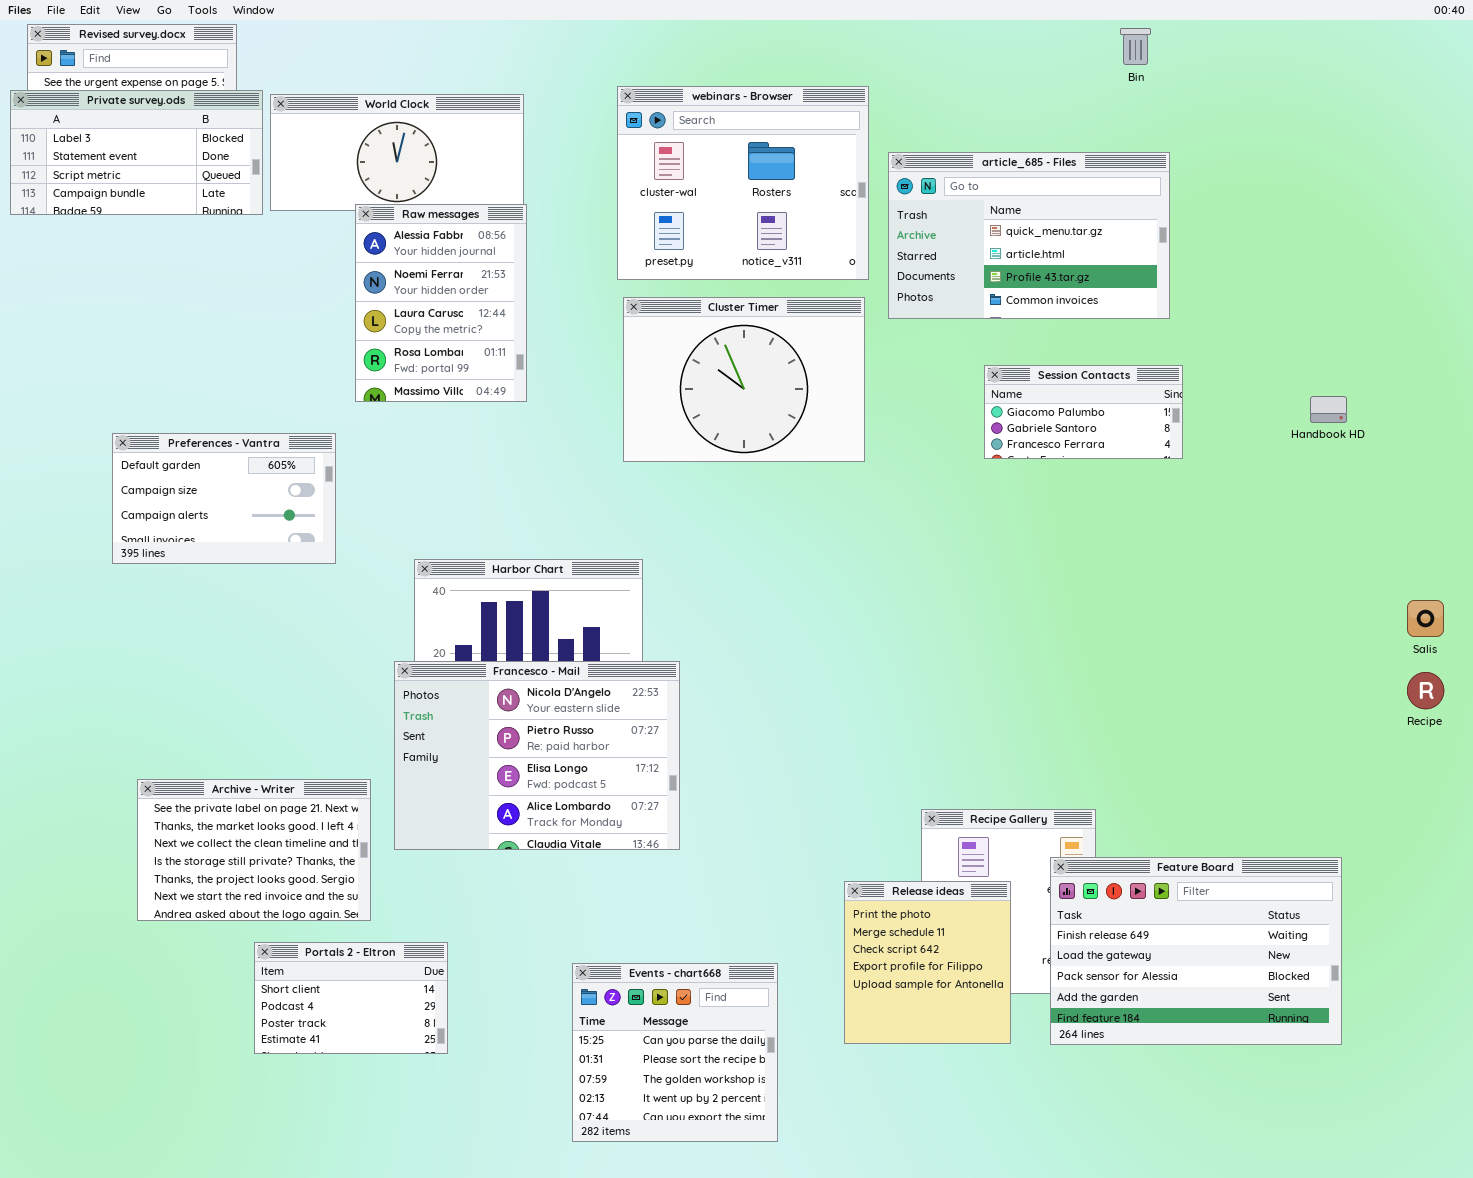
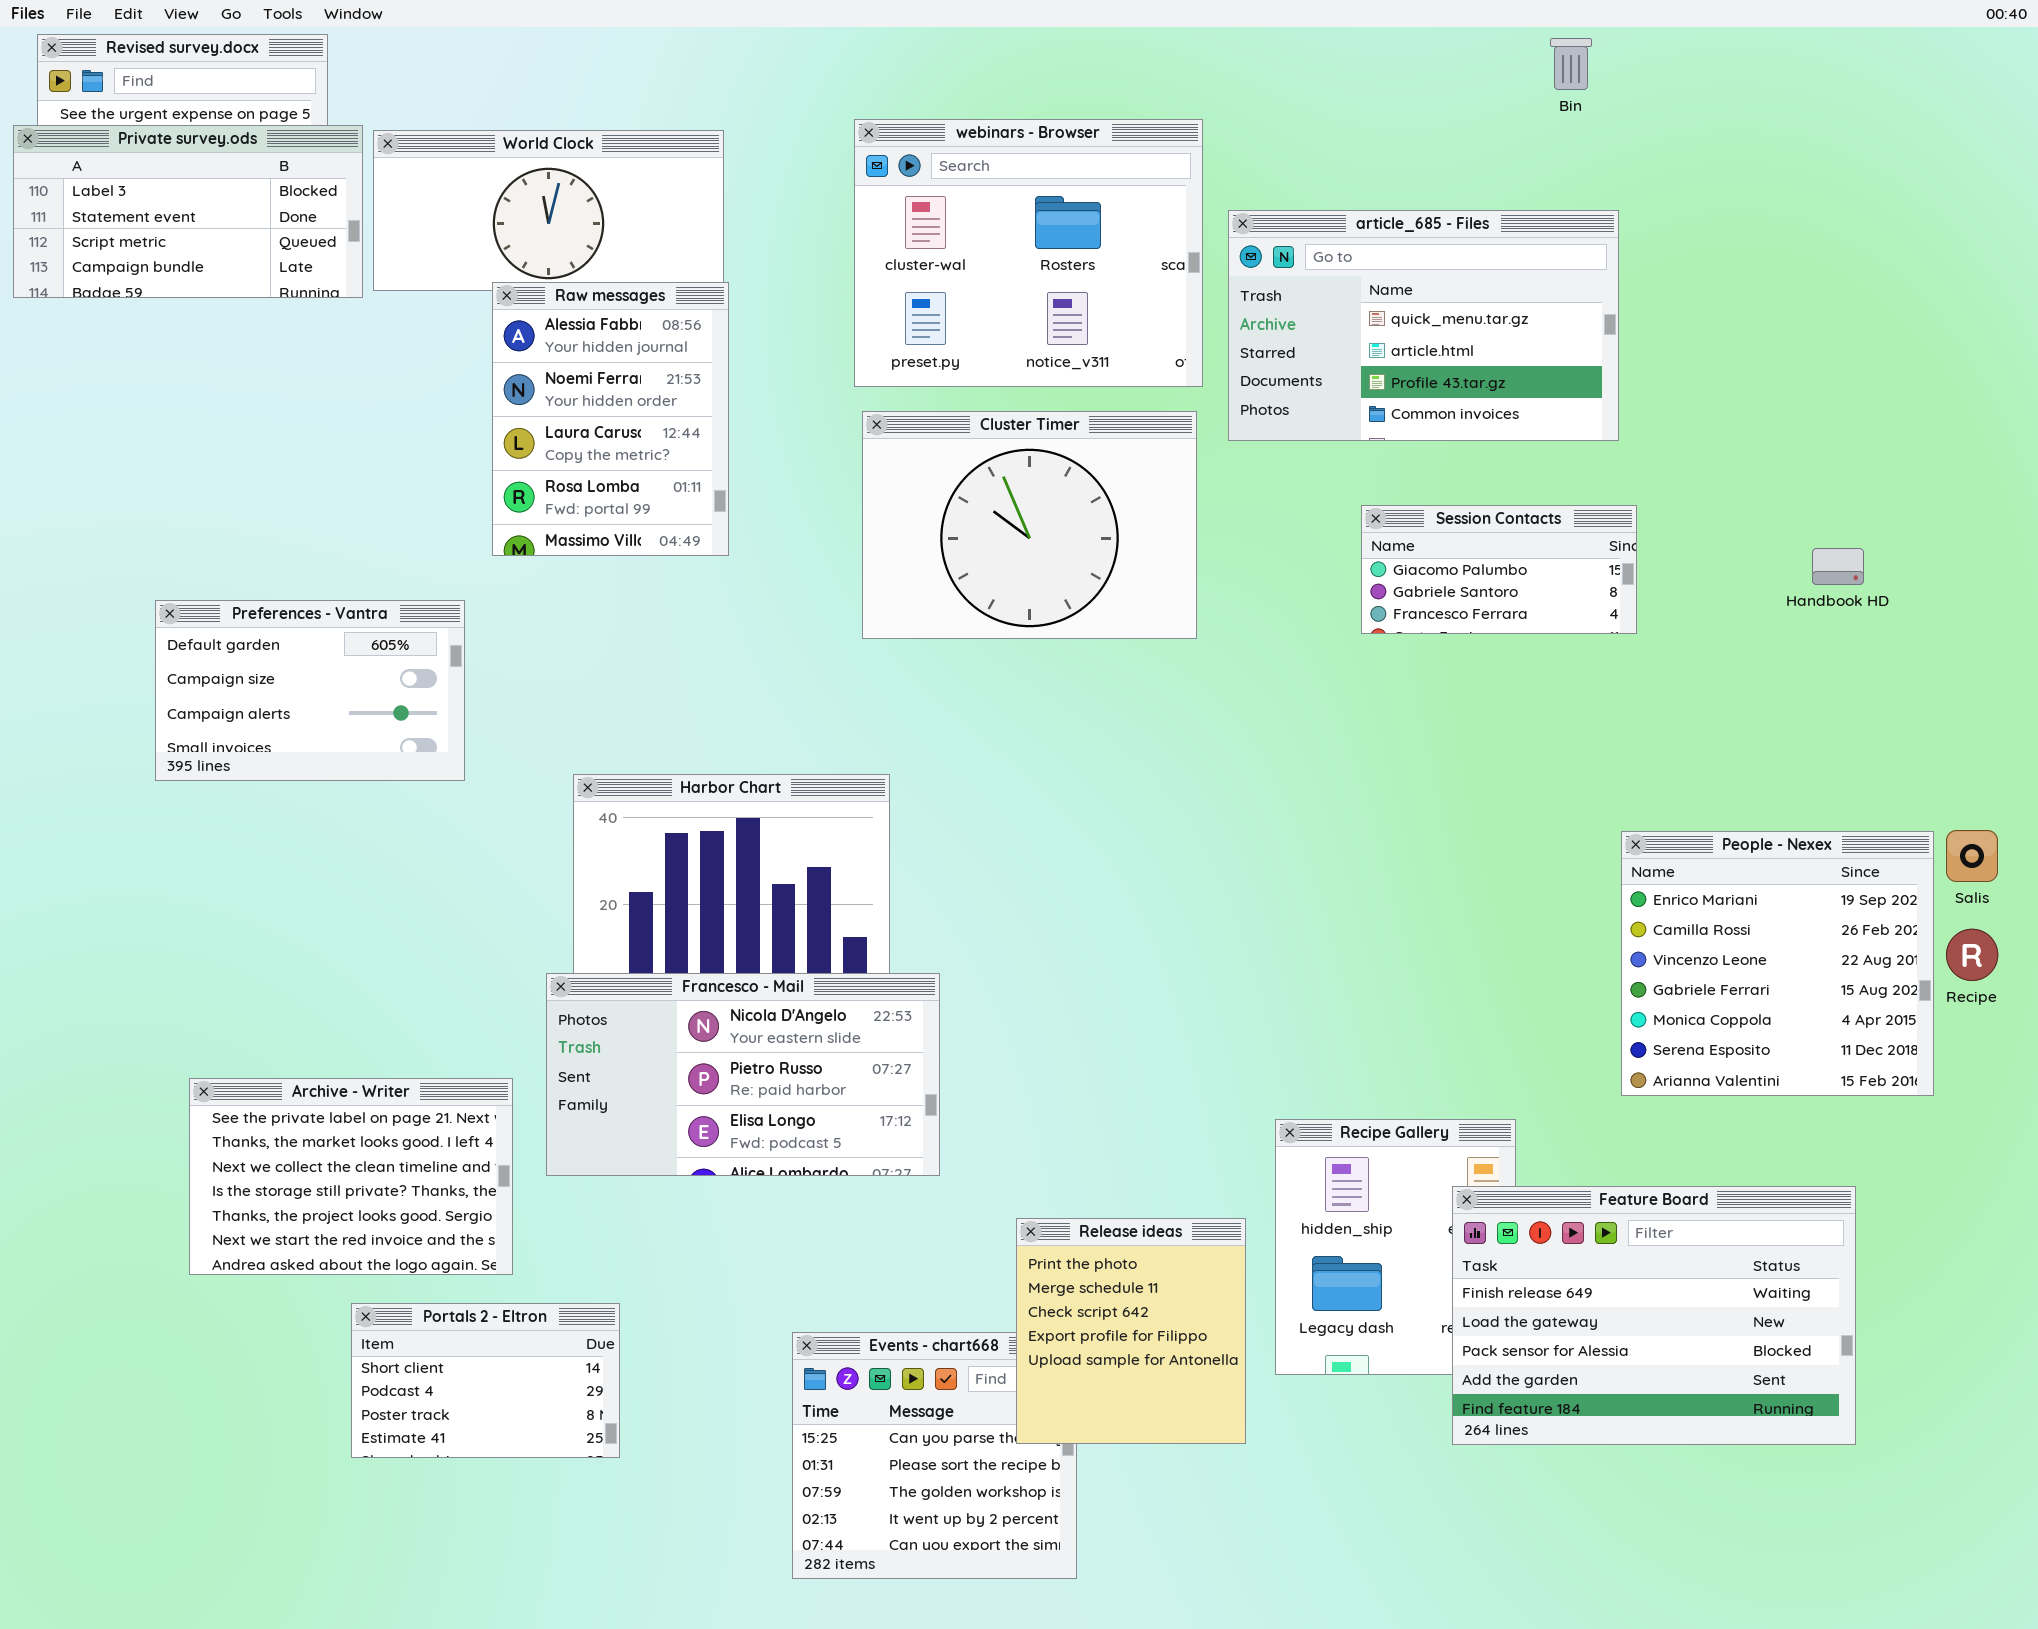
People - Nexex: none -> [1621,831,1934,1096], opened
Francesco - Mail: [394,661,680,850] -> [546,973,940,1176], resized
Release ideas: [844,881,1011,1044] -> [1016,1218,1246,1444], moved

